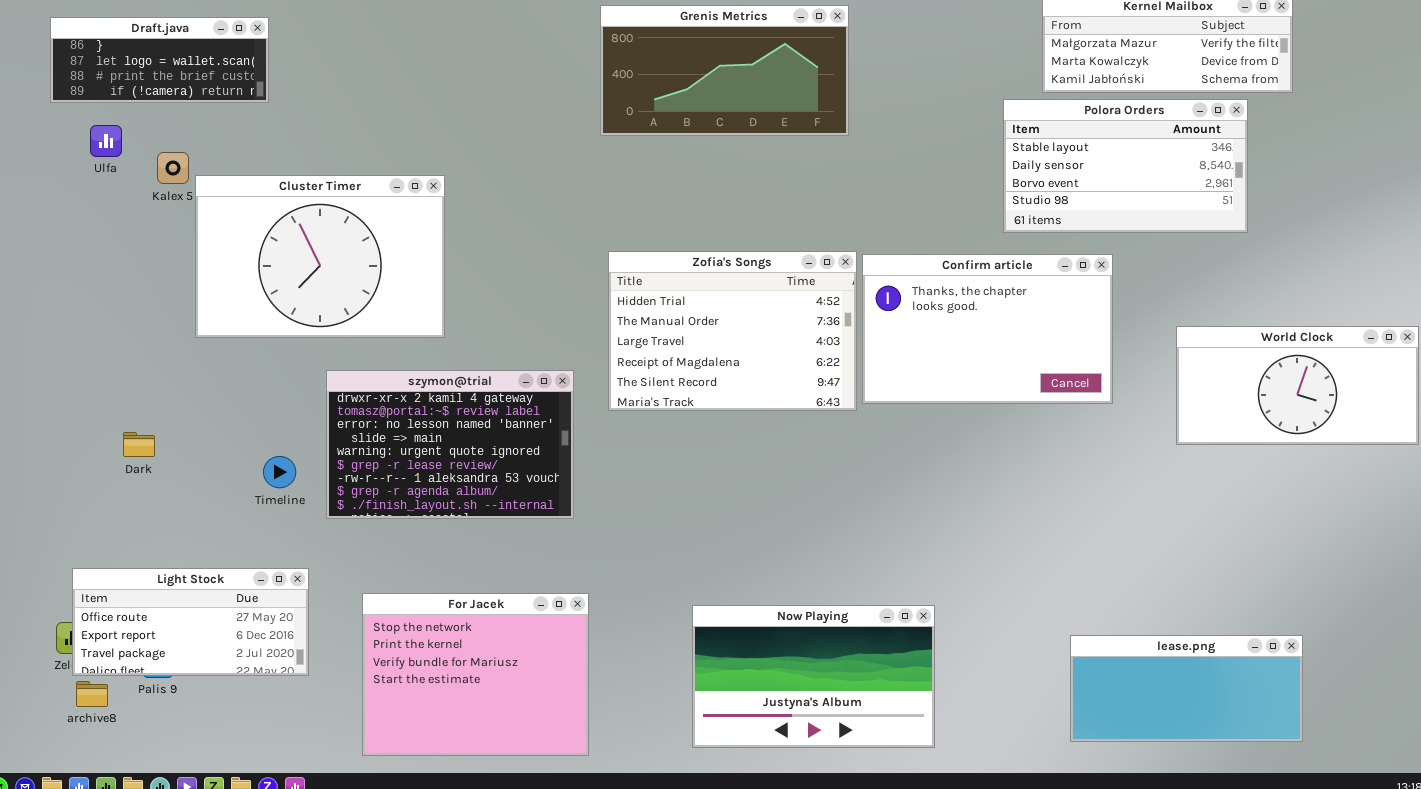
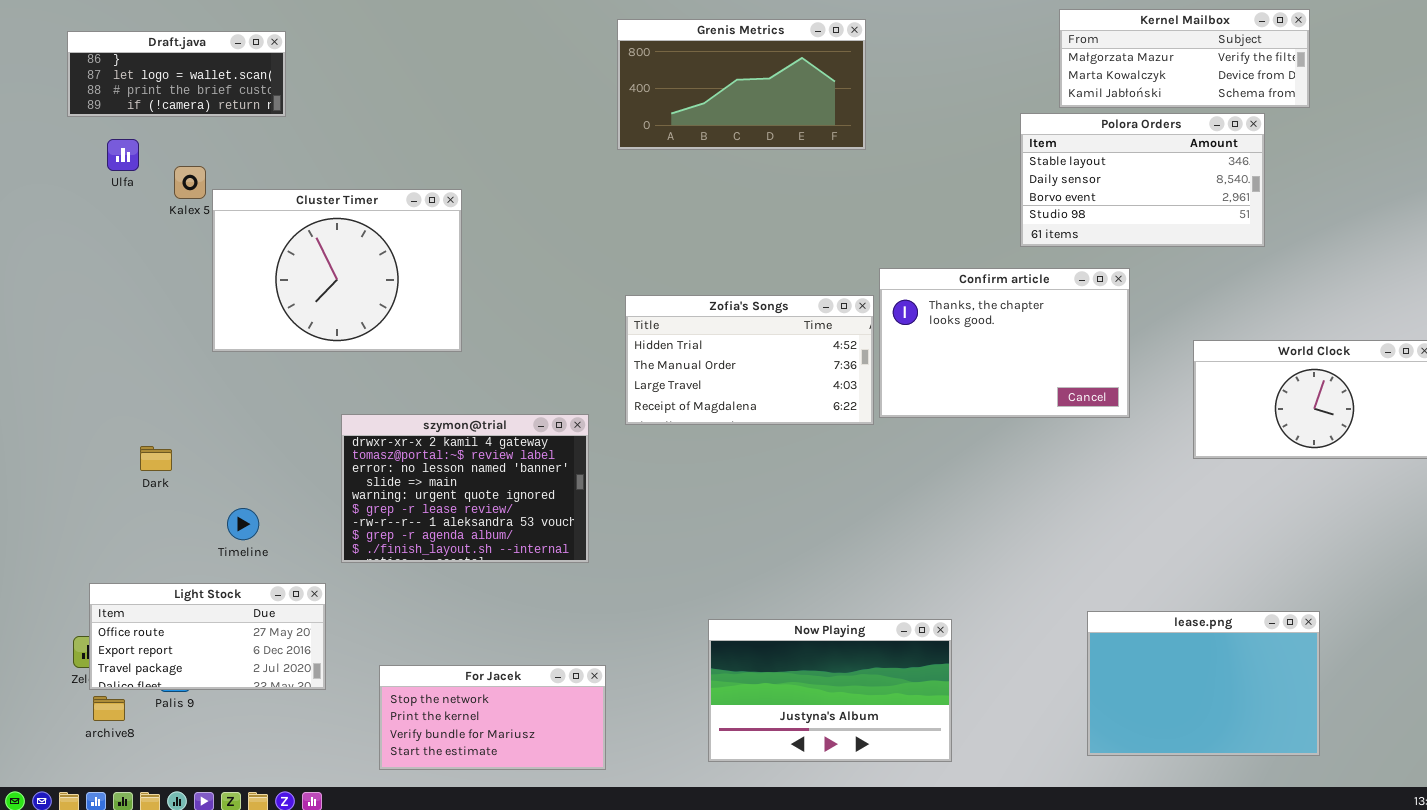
Zofia's Songs: [608,251,857,411] -> [625,295,874,425], resized
szymon@trial: [326,370,574,519] -> [341,414,589,563], moved
Timeline: [263,456,296,488] -> [227,508,259,540], moved
For Jacek: [362,593,589,756] -> [379,665,606,770], resized
lease.png: [1070,635,1303,742] -> [1087,611,1320,756], resized

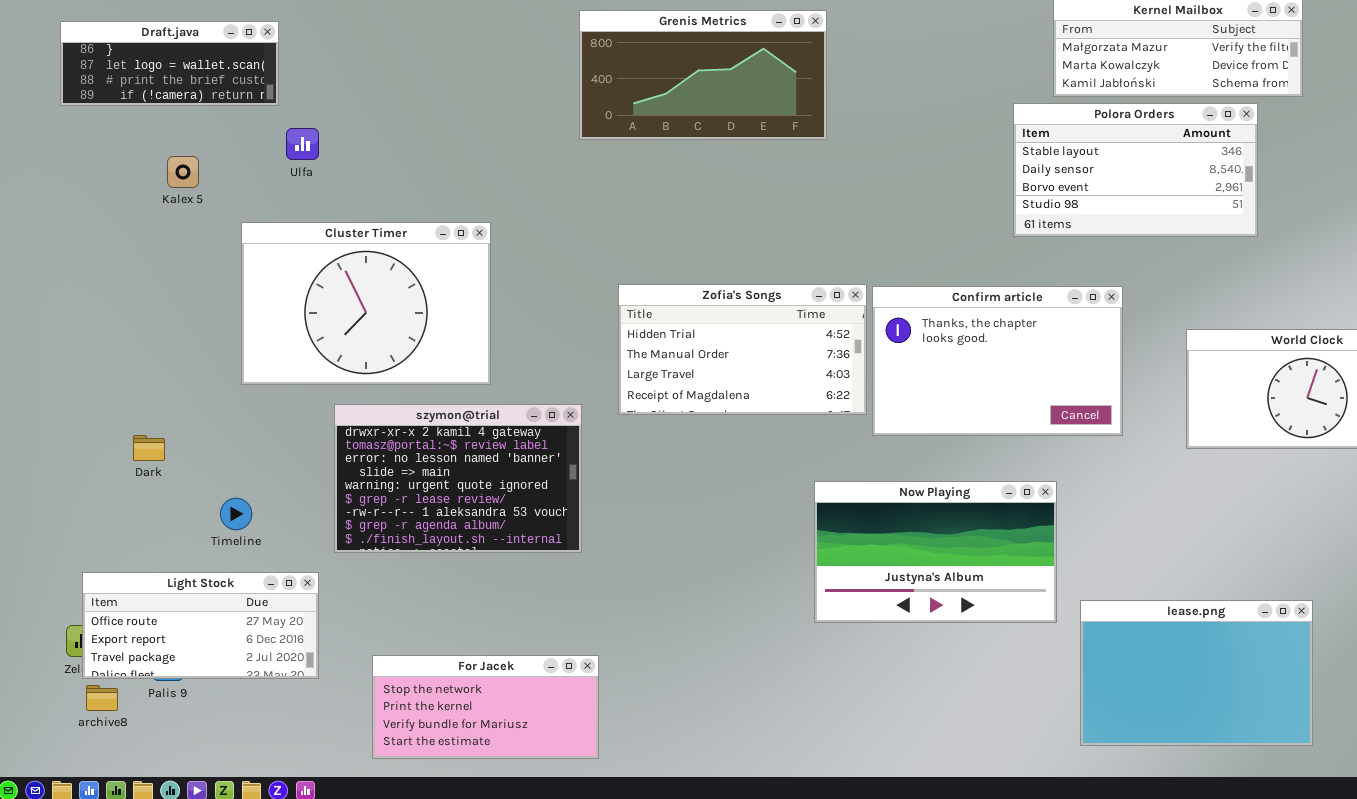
Grenis Metrics: [617,19,866,150] -> [579,10,827,140], moved
Ulfa: [107,139,139,171] -> [286,128,319,160], moved
Cluster Timer: [212,189,462,352] -> [241,222,491,385], moved
Confirm article: [879,268,1130,418] -> [872,286,1123,436], moved
Now Playing: [708,619,952,762] -> [814,481,1057,623], moved

